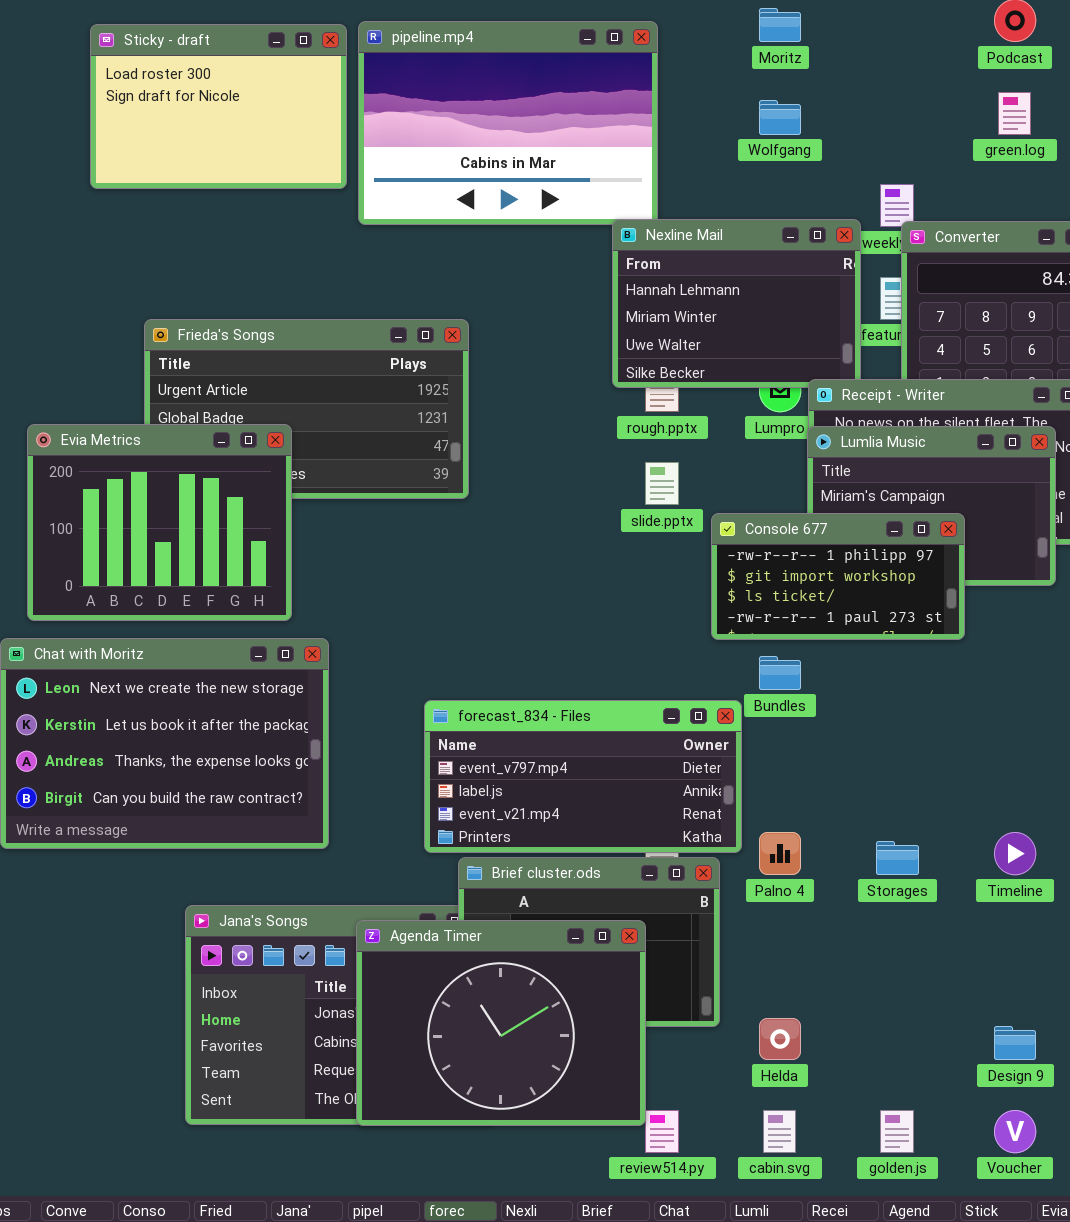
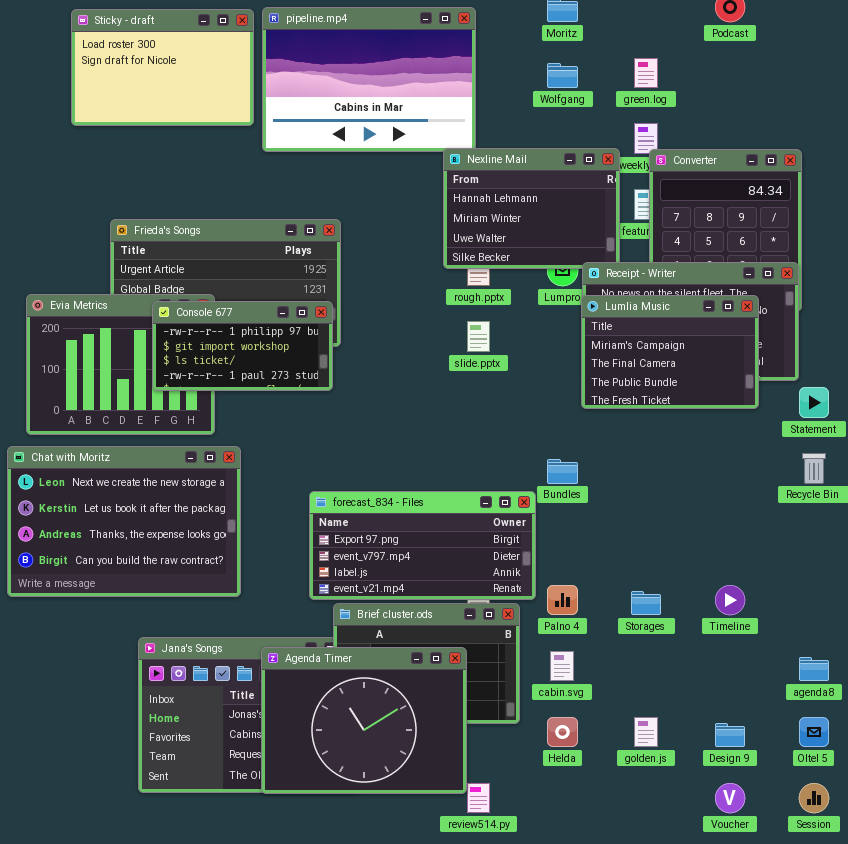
green.log: [998,92,1031,135] -> [634,58,658,88], moved
Console 677: [711,513,965,640] -> [152,301,333,391], moved
forecast_834 - Files: [424,700,742,853] -> [309,491,536,600], scrolled up 1 row
cabin.svg: [763,1110,796,1153] -> [550,651,574,681], moved
golden.js: [880,1110,914,1153] -> [634,717,658,747], moved

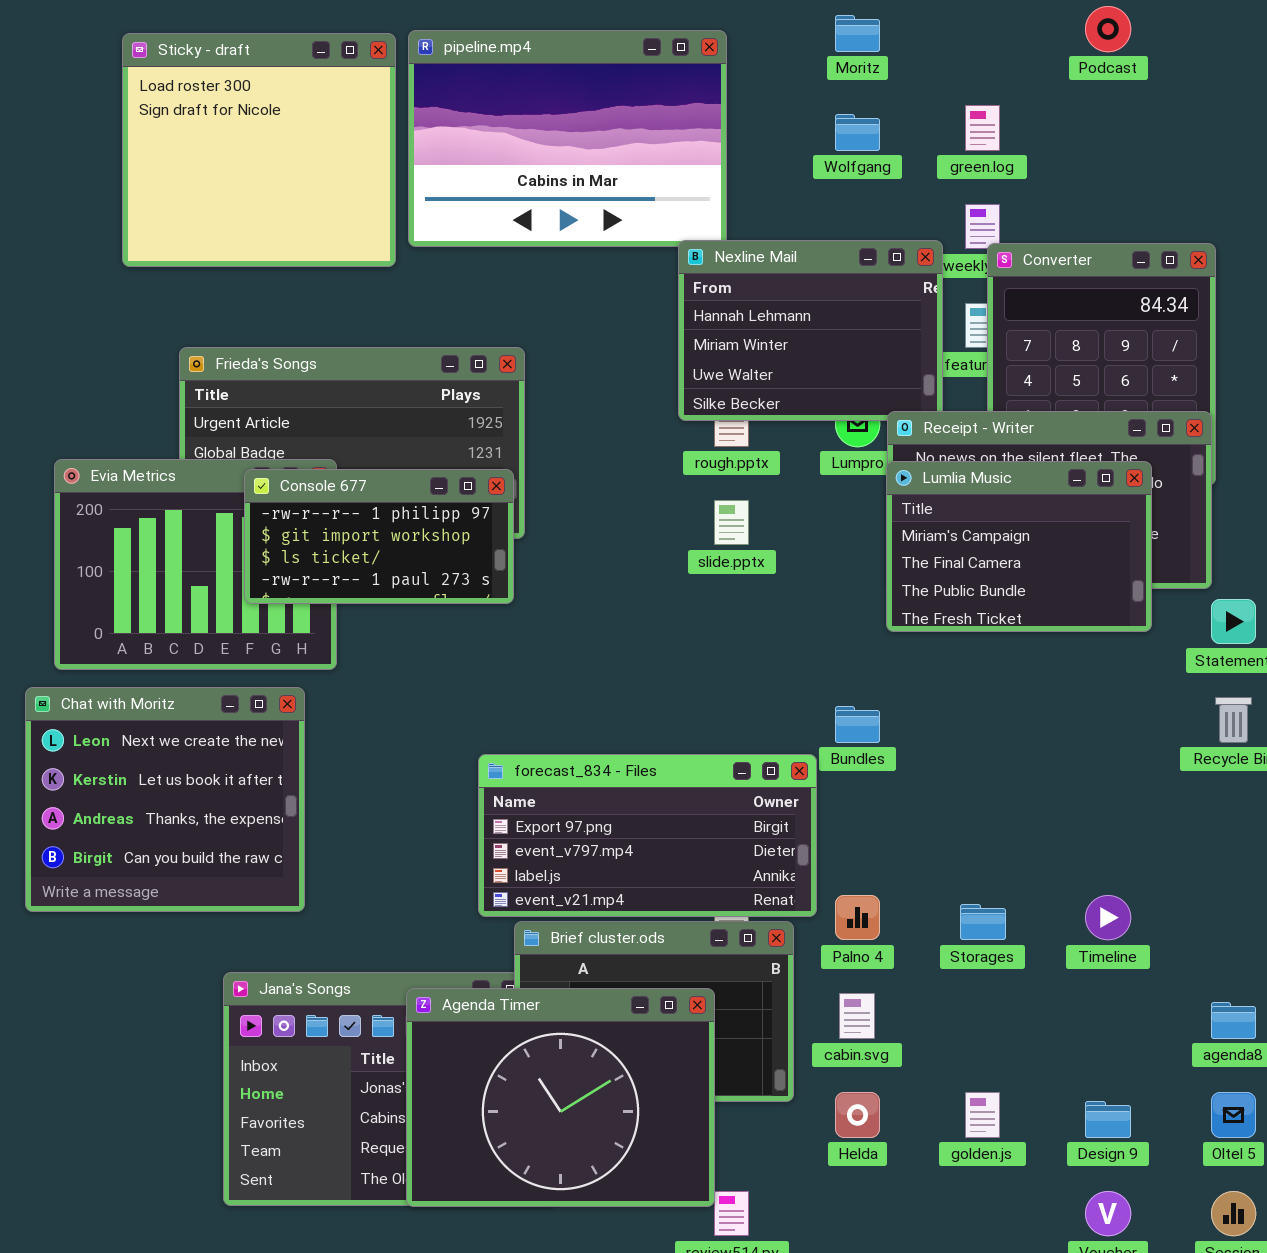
Sticky - draft: [71,9,254,126] -> [122,33,396,267], resized
Chat with Moritz: [7,446,241,597] -> [25,687,305,912], resized

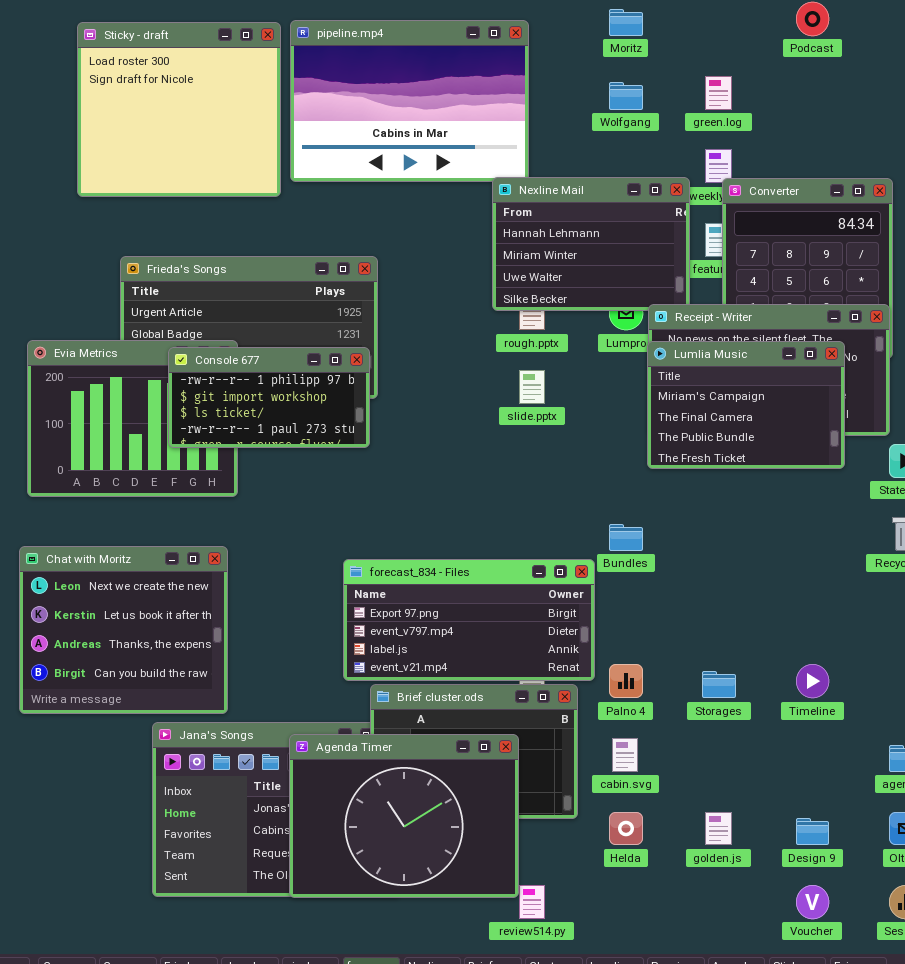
Chat with Moritz: [25,687,305,912] -> [19,546,228,714], moved

